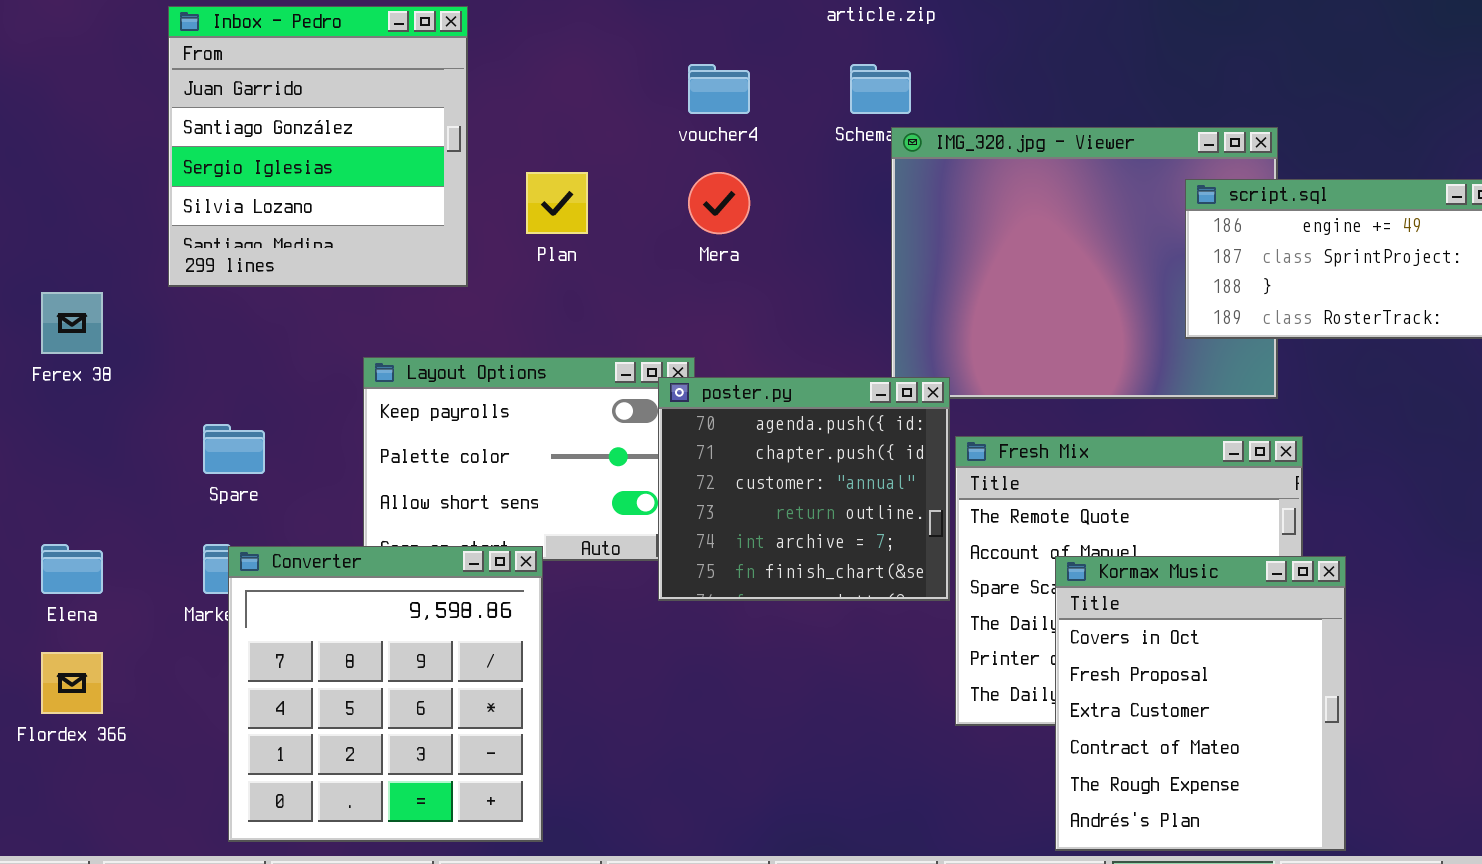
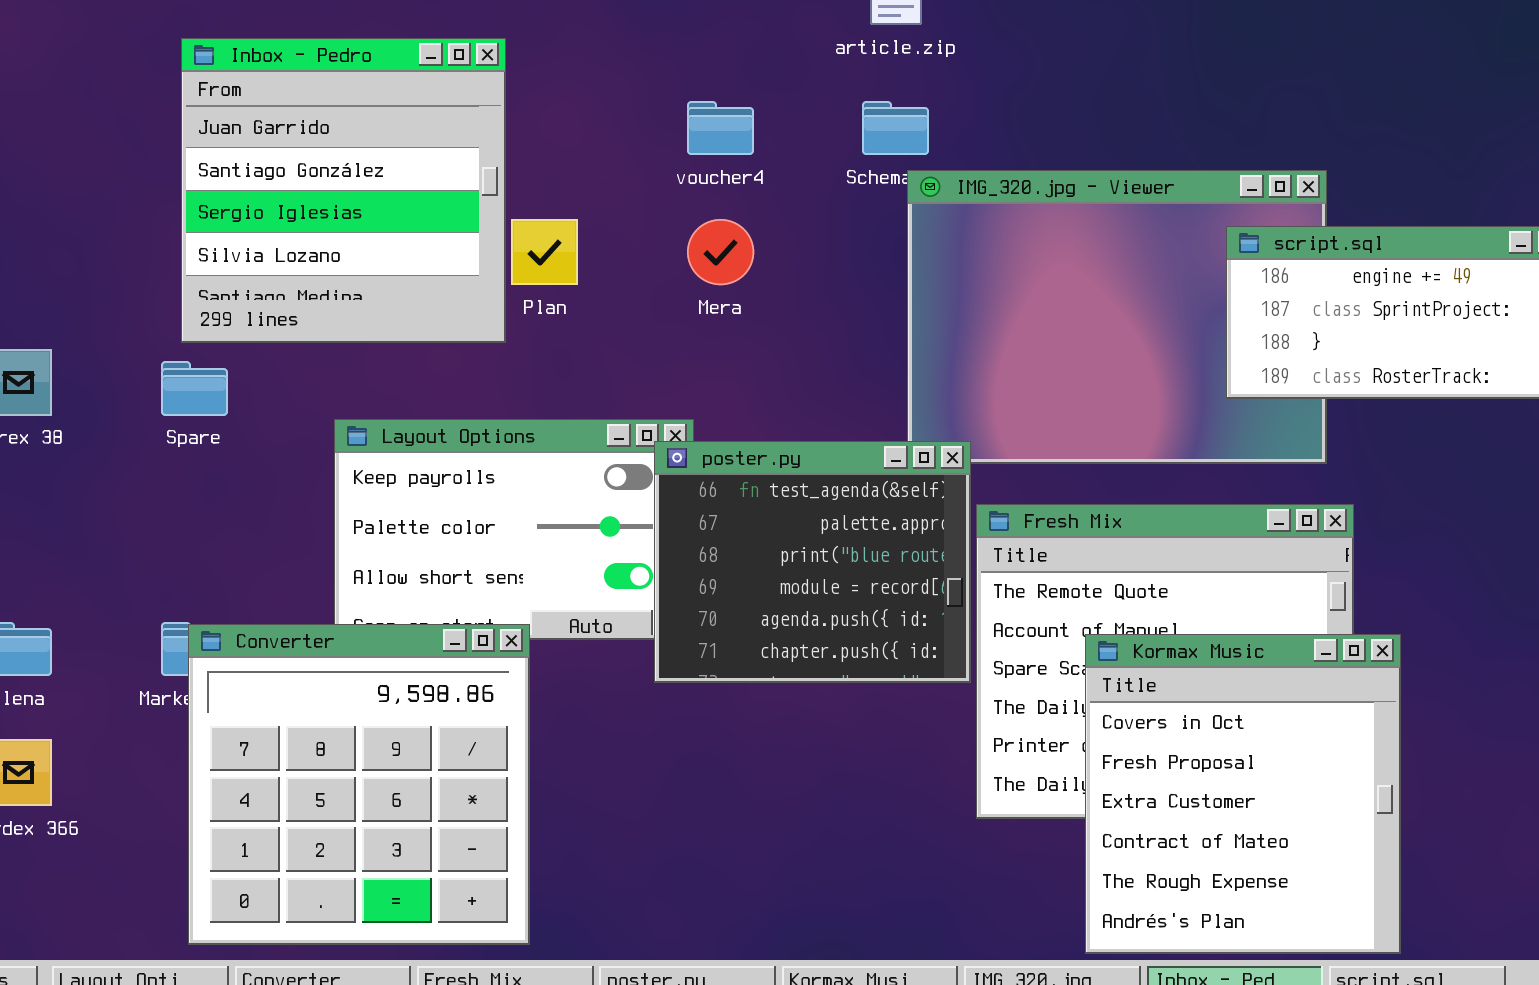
Inbox - Pedro: [168,6,468,287] -> [181,38,506,343], moved
poster.py: [658,377,950,601] -> [654,441,971,683], scrolled up 4 rows
Spare: [203,424,265,474] -> [161,361,228,416], moved

